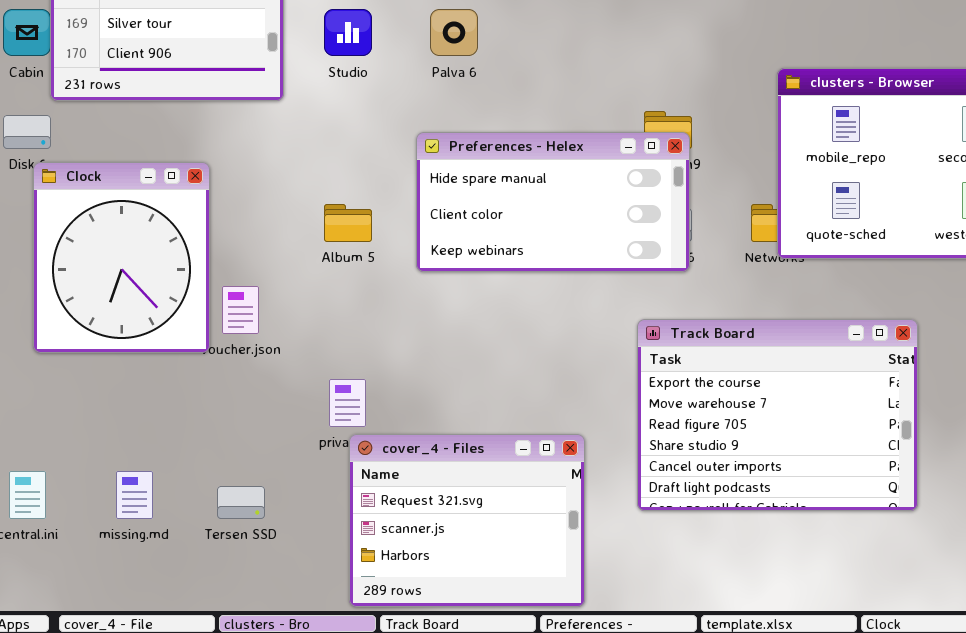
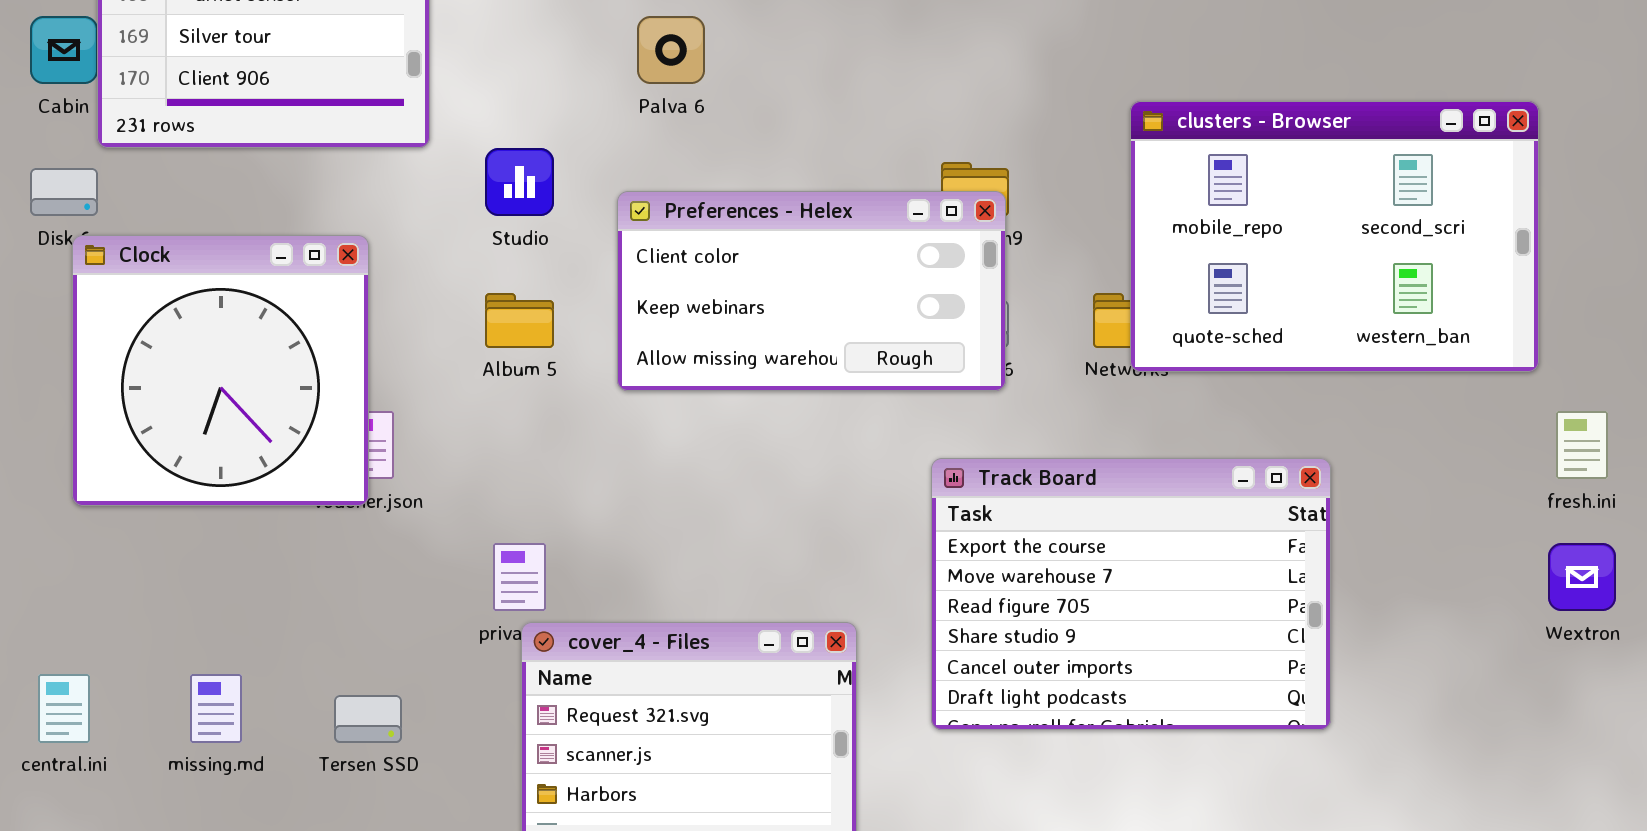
Studio: [324,9,372,56] -> [485,148,554,216], moved
Preferences - Helex: [416,132,690,272] -> [617,191,1006,391], scrolled down 1 row
Clock: [33,162,210,353] -> [72,235,369,506], resized

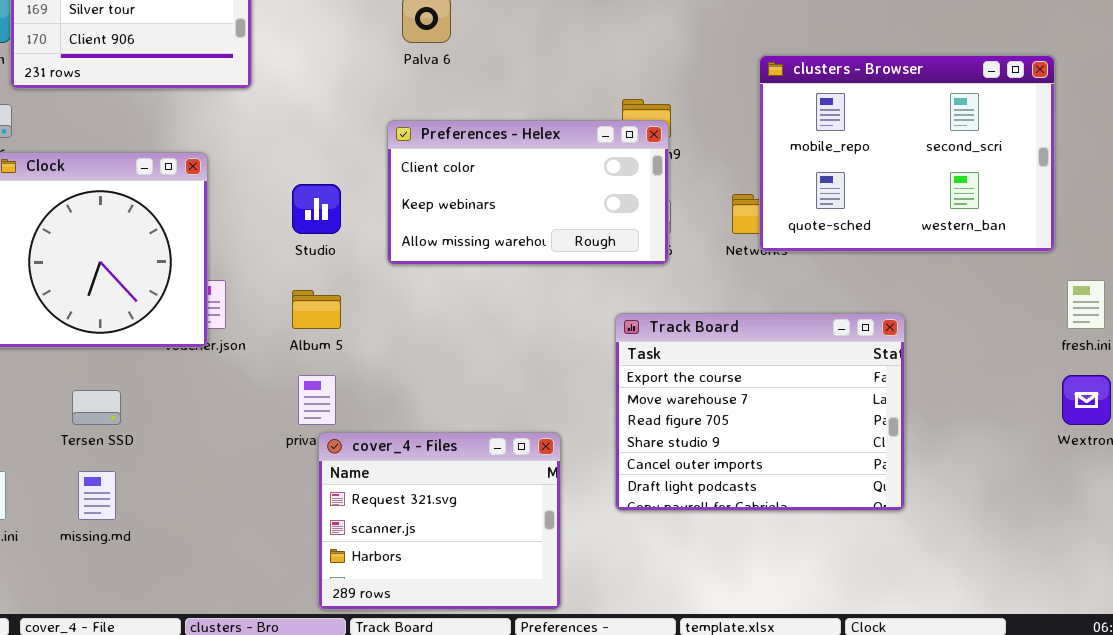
Studio: [485,148,554,216] -> [292,184,341,234], moved
Album 5: [485,293,554,348] -> [292,290,341,329], moved
Tersen SSD: [334,695,402,743] -> [72,390,121,425], moved

